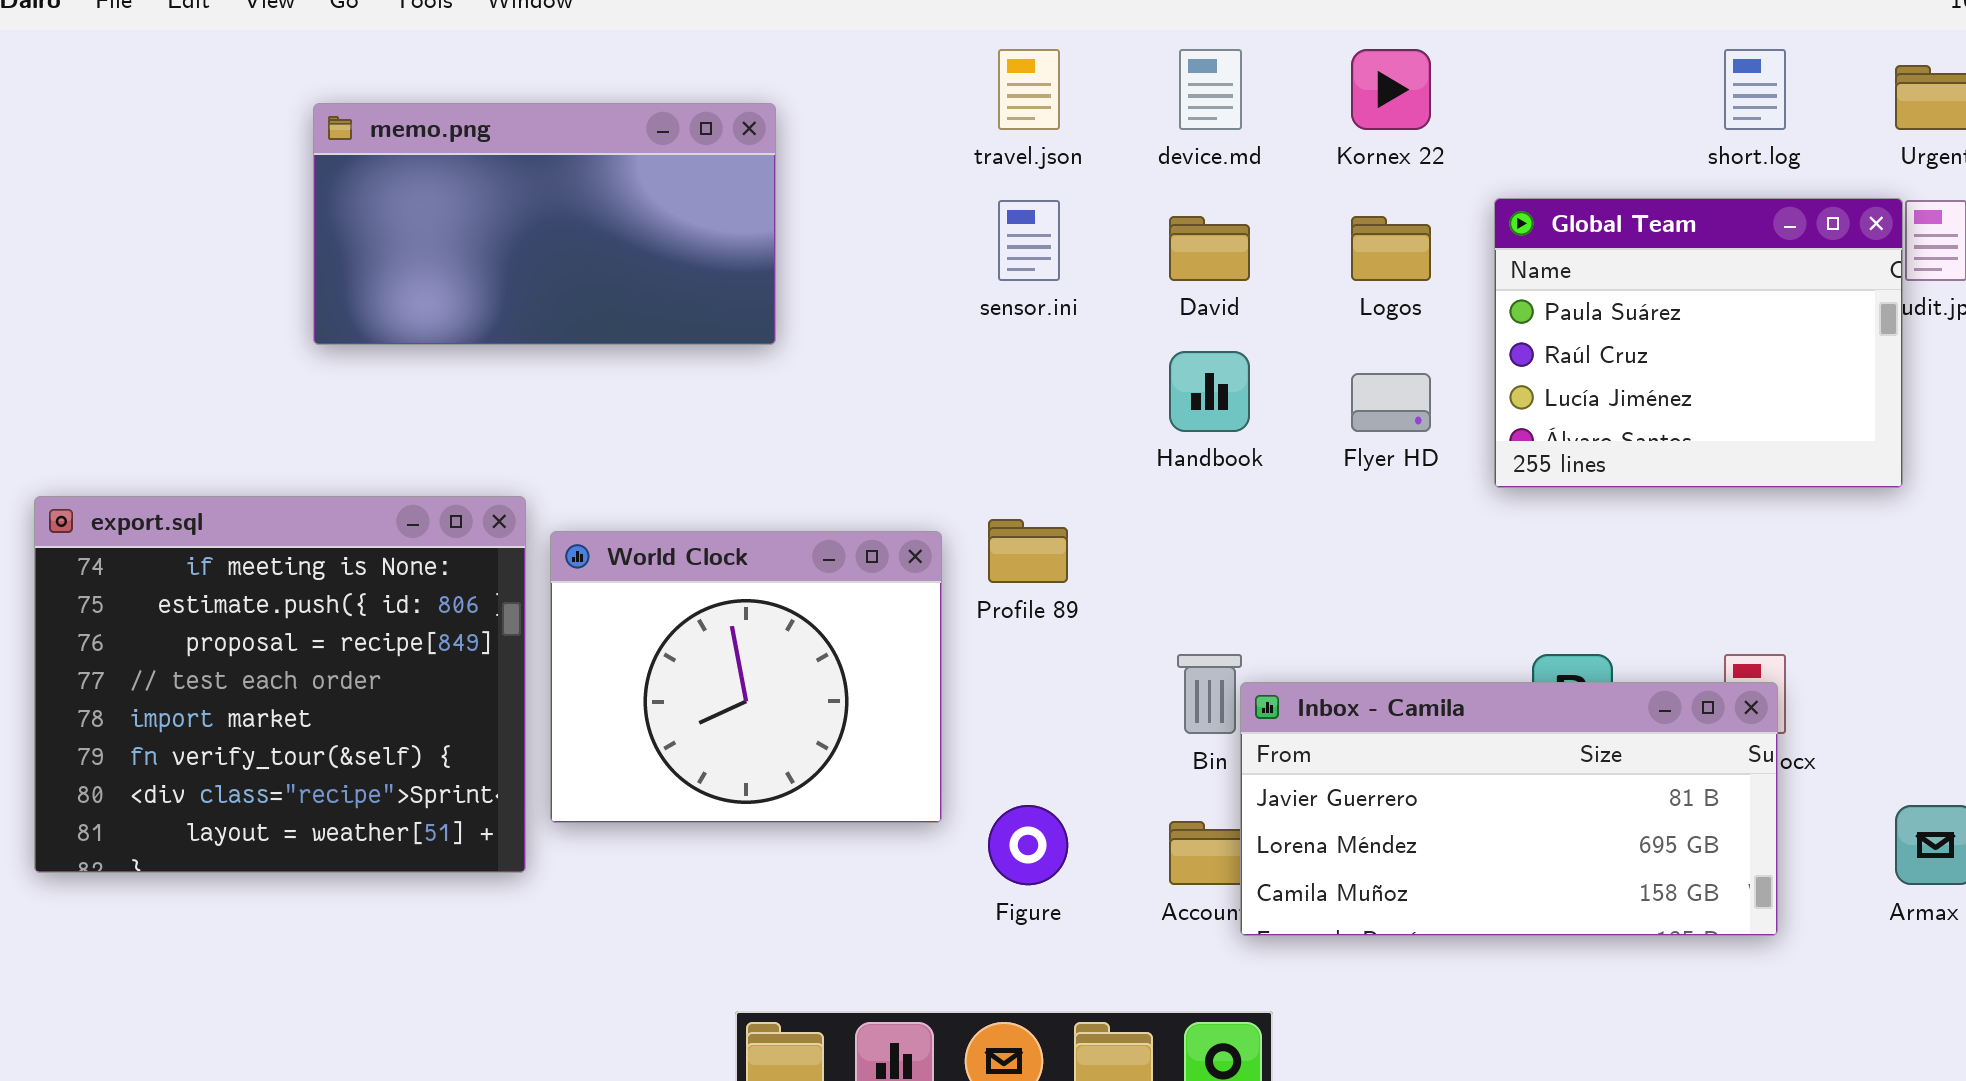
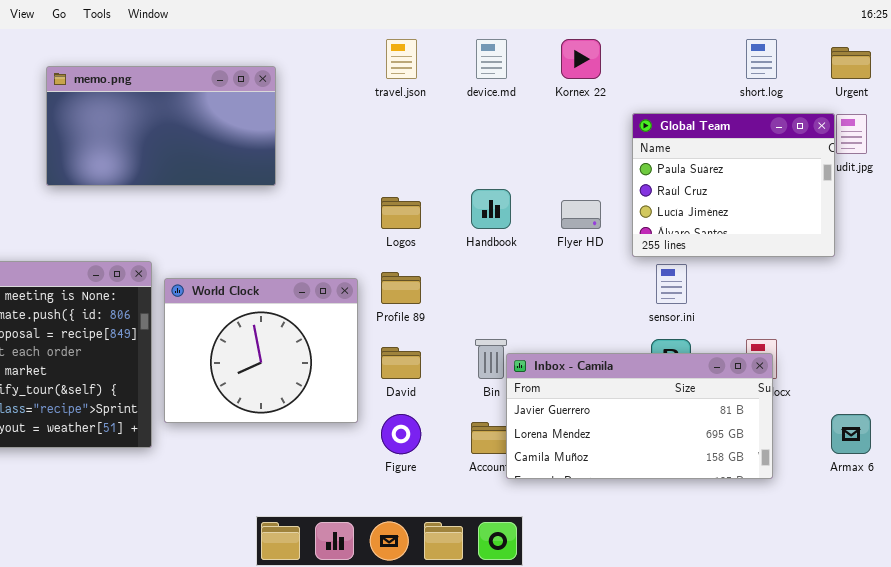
sensor.ini: [998,200,1060,281] -> [656,264,687,304], moved
David: [1169,216,1250,281] -> [381,347,421,379], moved
Logos: [1351,216,1431,281] -> [381,197,421,229], moved

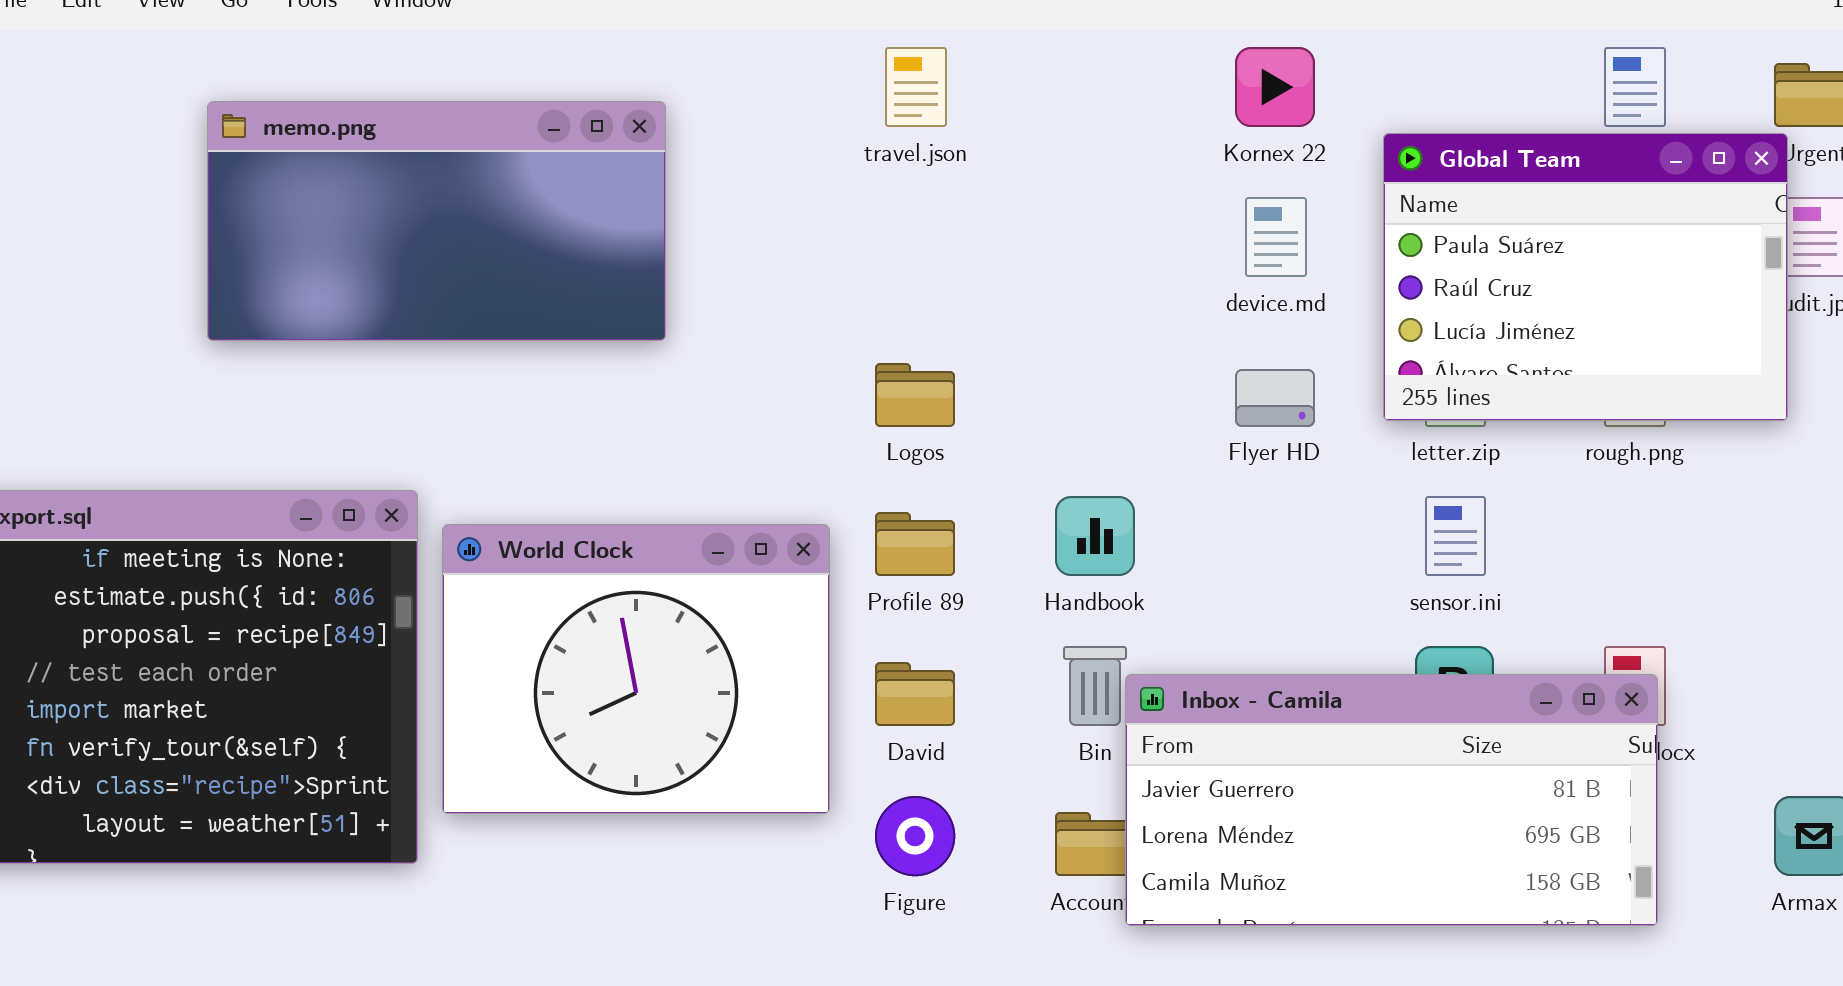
device.md: [476,39,507,79] -> [1245,197,1307,277], moved
Global Team: [632,113,835,257] -> [1383,133,1788,421], moved
Handbook: [471,189,511,229] -> [1055,496,1135,576], moved

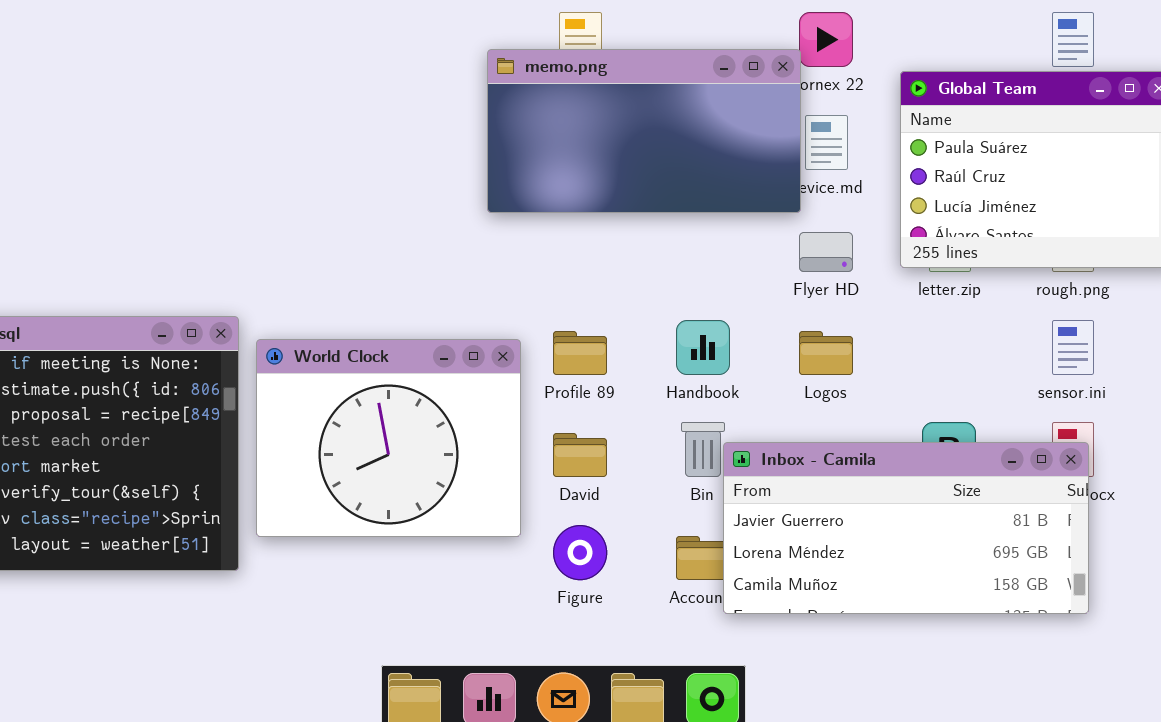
memo.png: [207,101,666,341] -> [487,49,801,213], moved
Logos: [875,363,955,427] -> [799,331,853,375], moved
sensor.ini: [1425,496,1486,576] -> [1052,320,1094,375], moved

